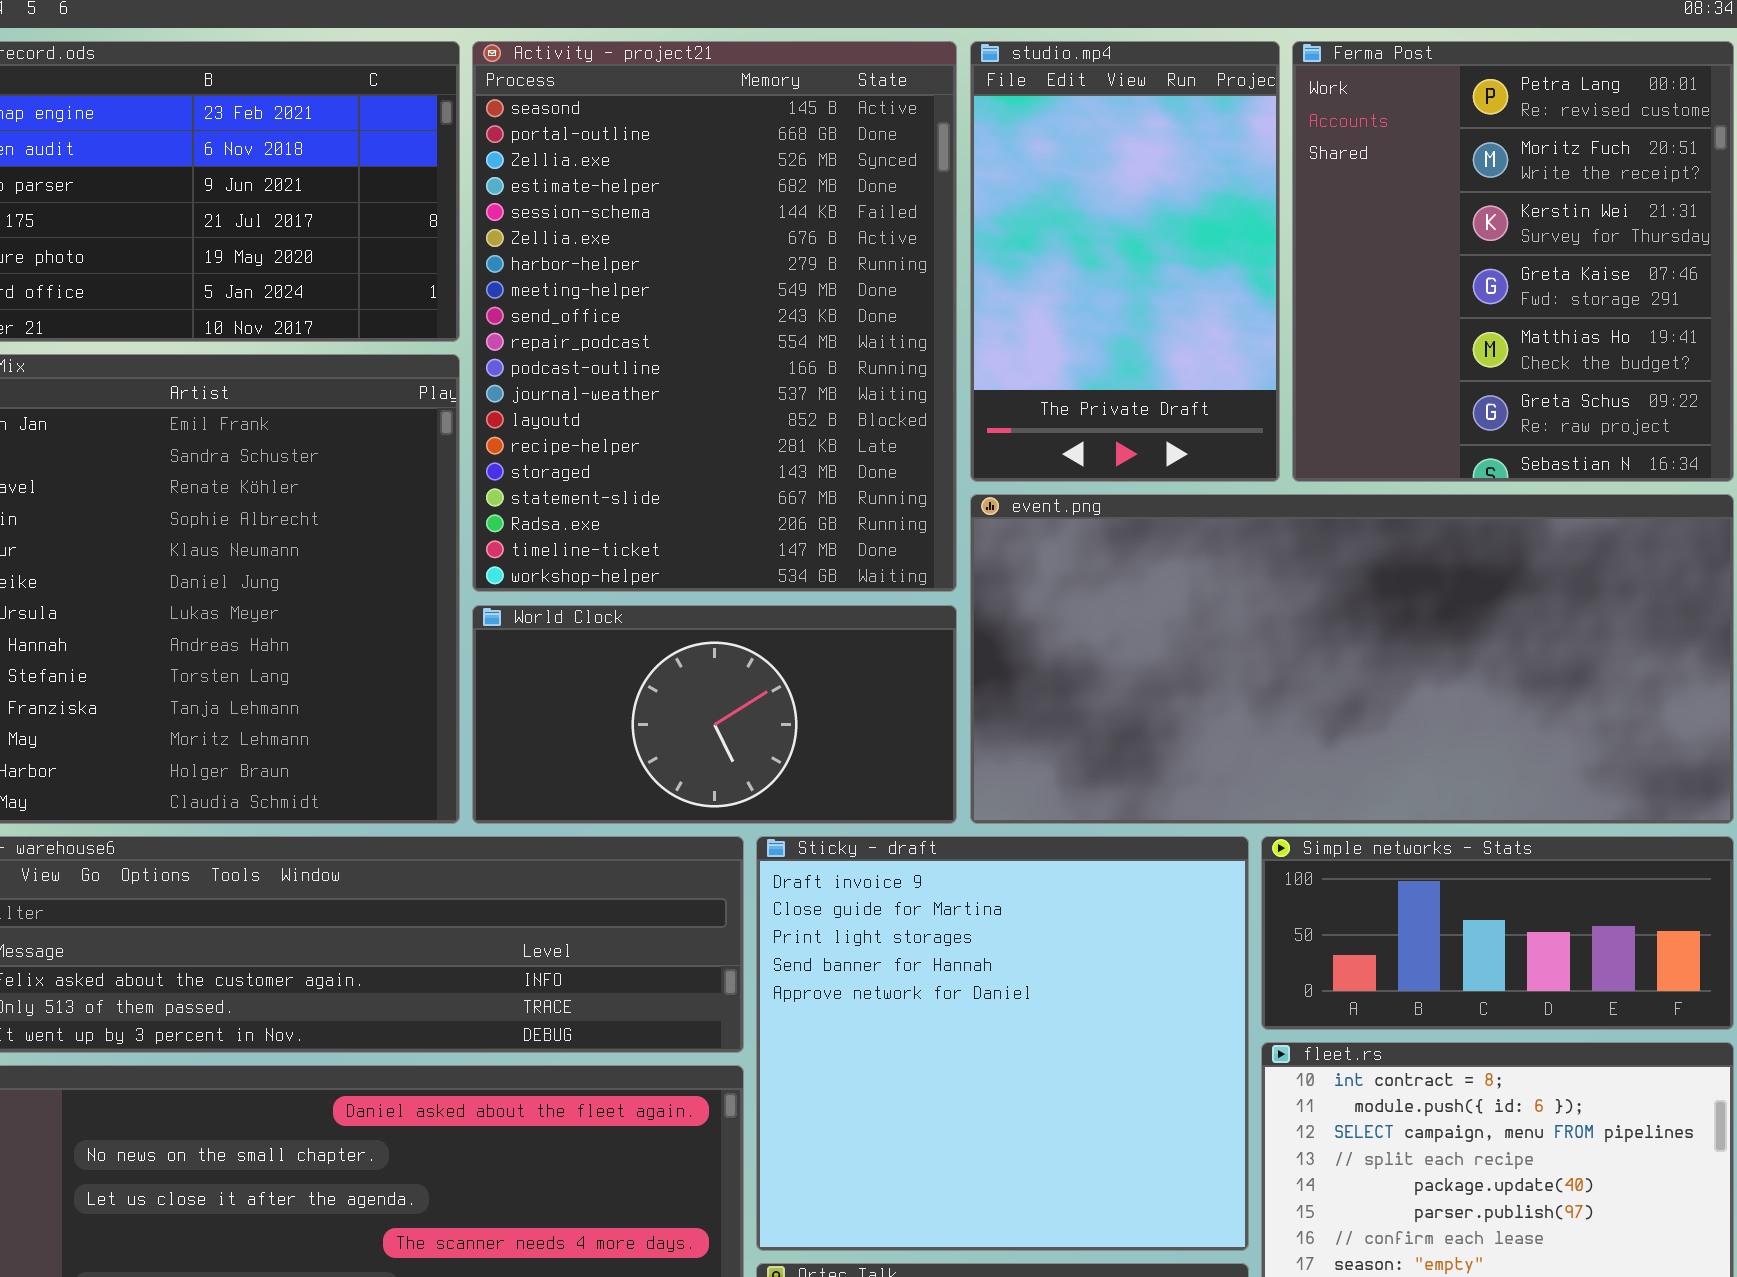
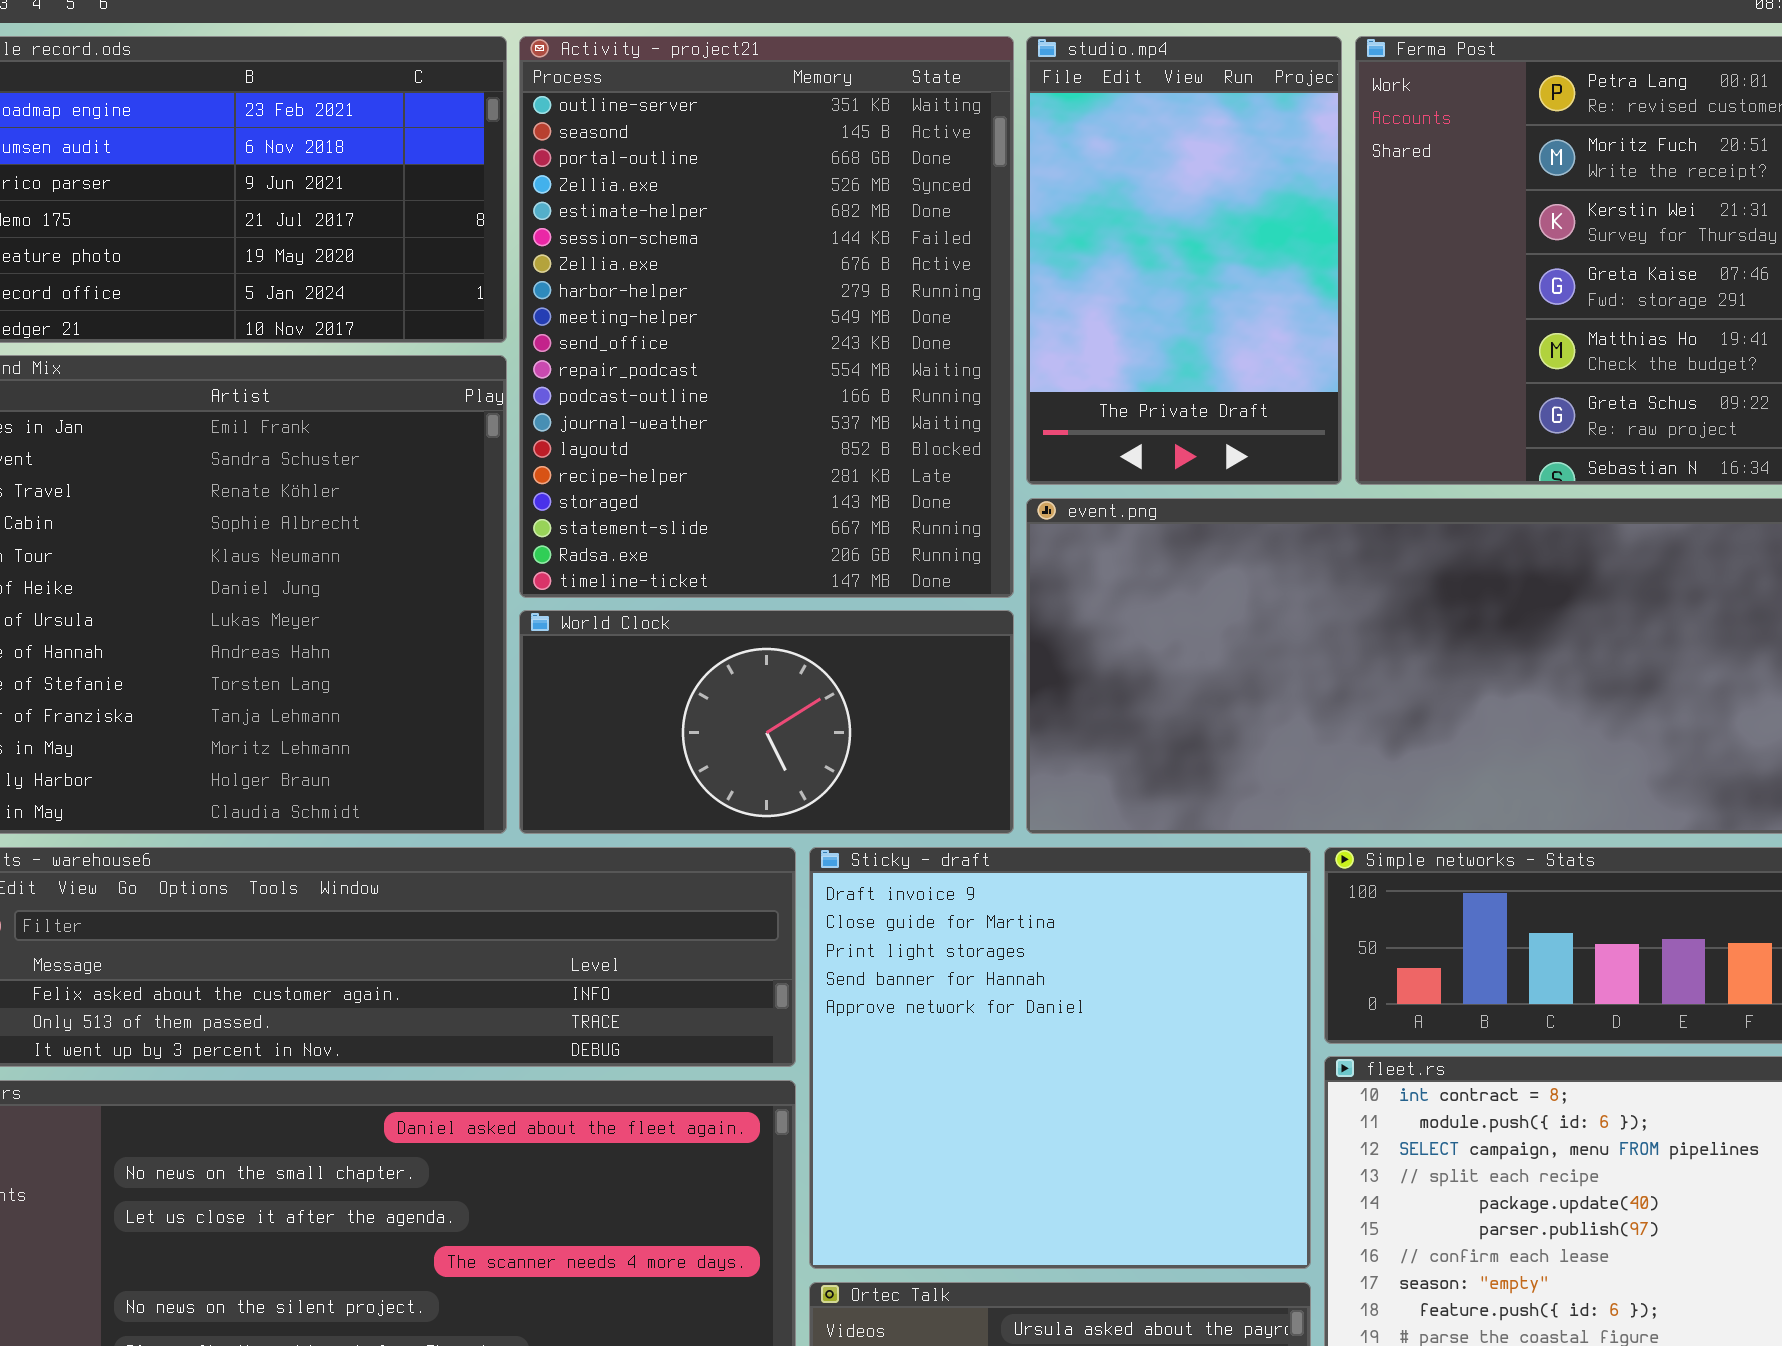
Activity - project21: [472,41,957,592] -> [519,36,1014,598], scrolled up 1 row

